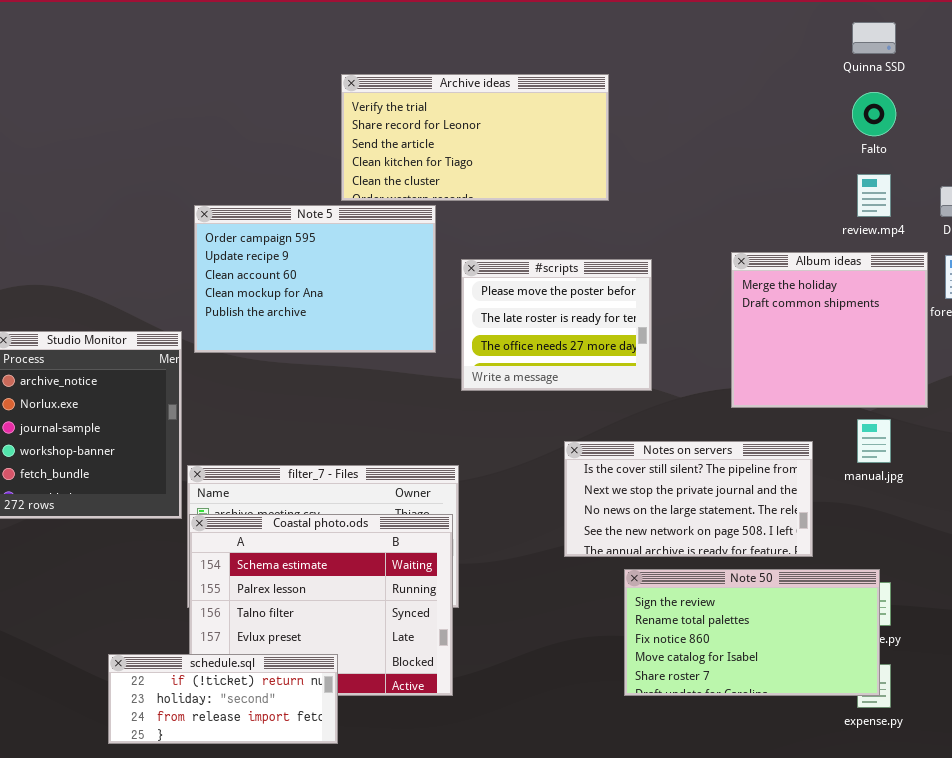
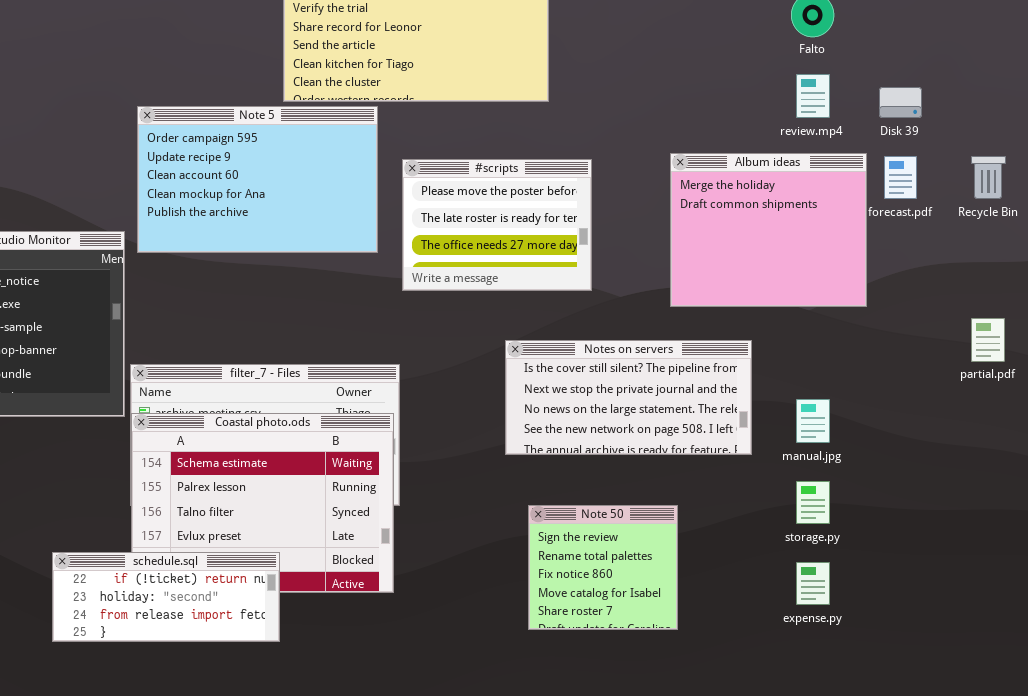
manual.jpg: [857,419,891,463] -> [796,399,830,443], moved
Note 50: [624,569,880,696] -> [528,505,678,630], moved, resized

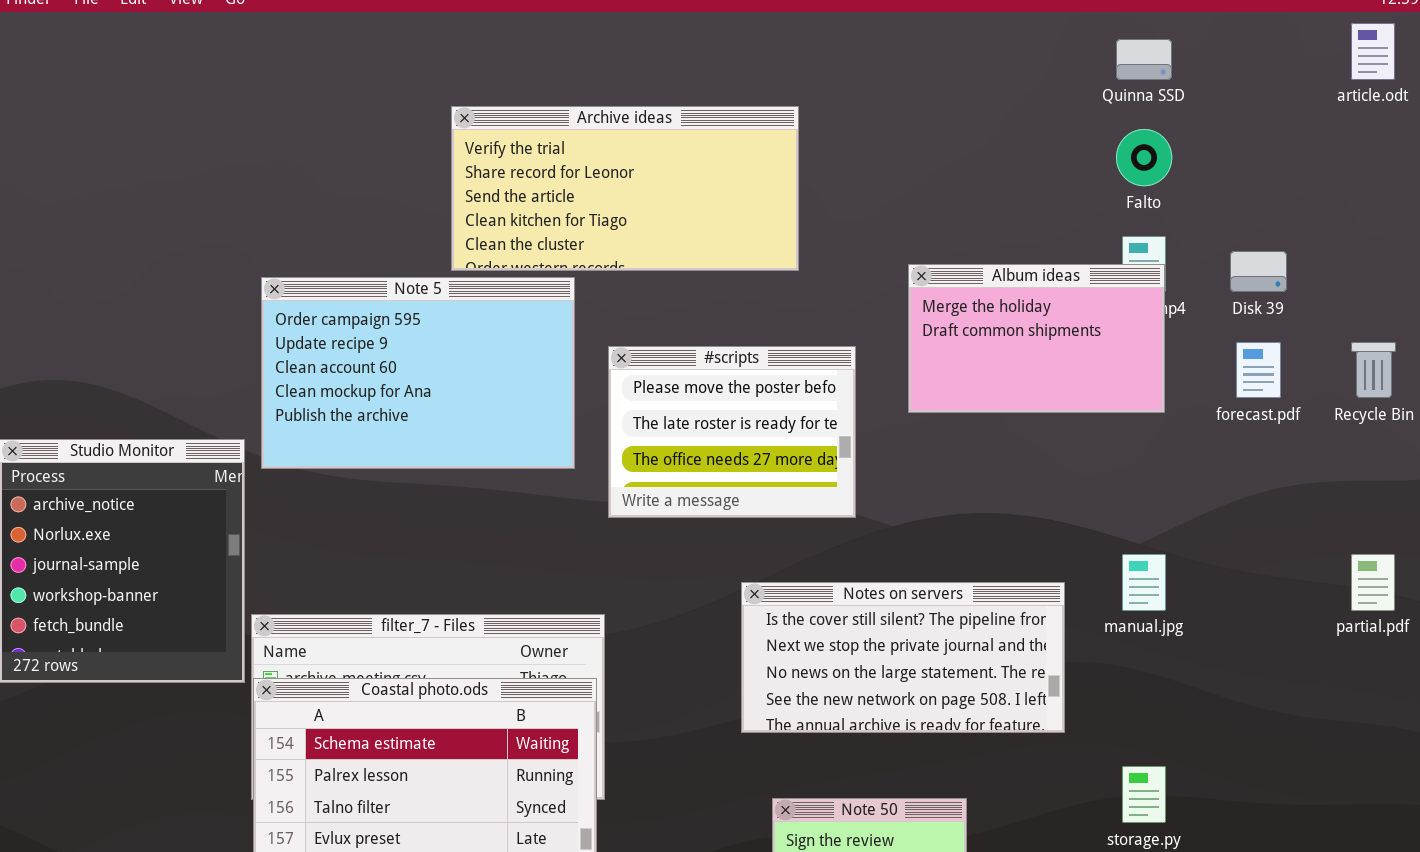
Album ideas: [670,153,867,307] -> [908,264,1165,413], moved, resized
manual.jpg: [796,399,830,443] -> [1122,554,1166,611], moved

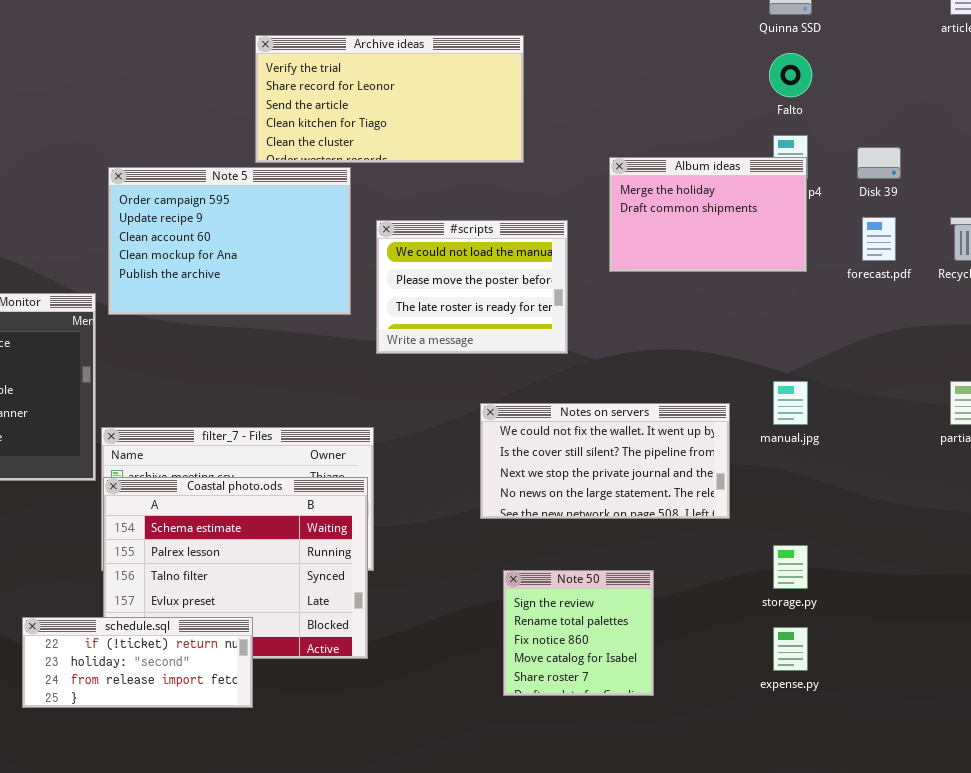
#scripts: [608,346,856,518] -> [376,220,568,354], scrolled up 1 row
Notes on servers: [741,582,1065,733] -> [480,403,730,519], scrolled up 1 row

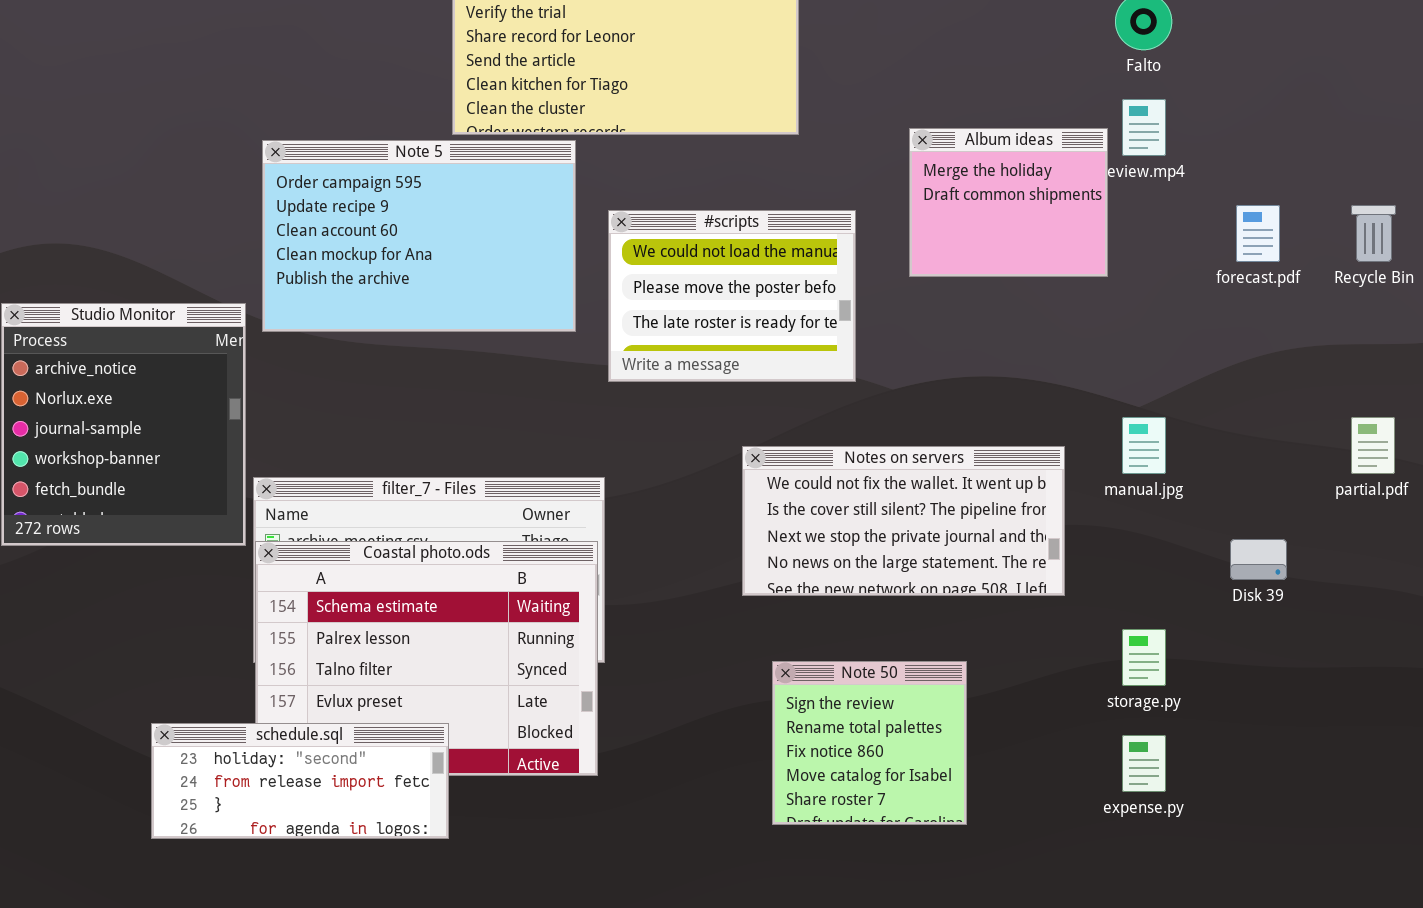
Disk 39: [857,147,901,179] -> [1230,539,1287,580], moved
Album ideas: [609,157,807,272] -> [909,128,1108,277], resized
schedule.sql: [22,617,253,708] -> [151,723,449,839], scrolled down 1 row

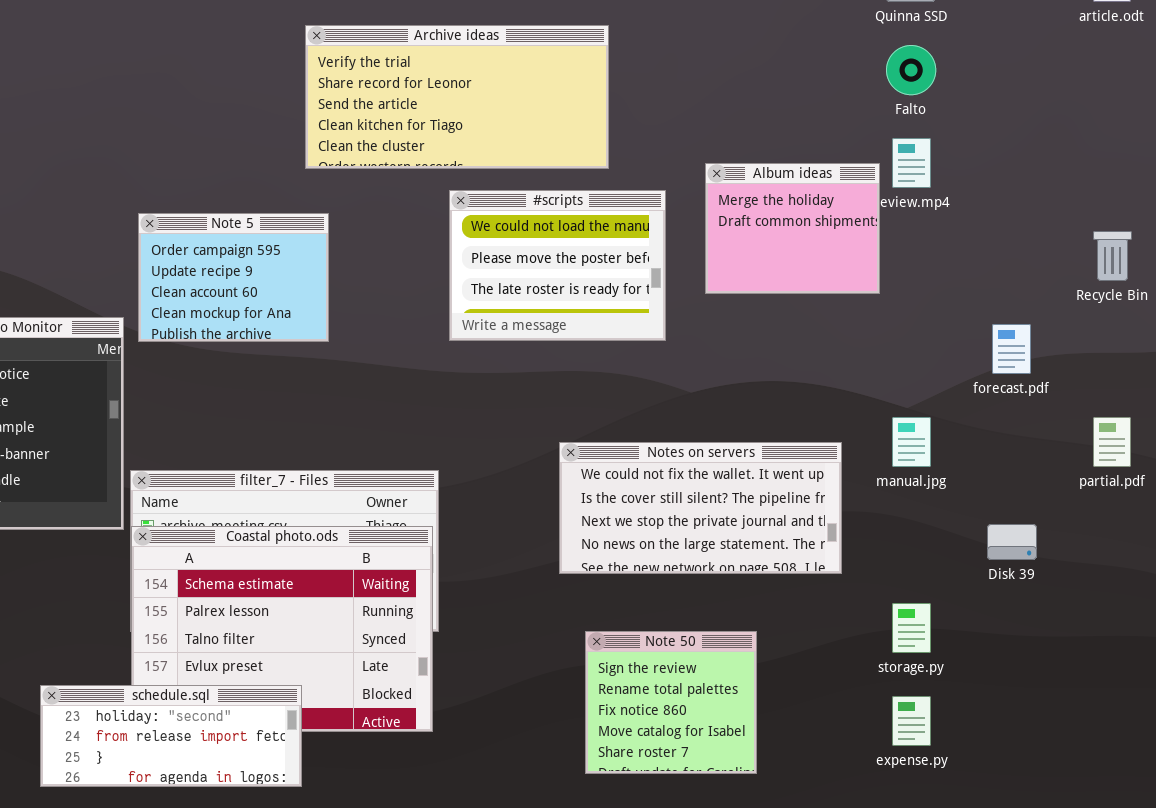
Note 5: [262,140,576,332] -> [138,213,329,342], resized
forecast.pdf: [1236,205,1280,262] -> [992,324,1031,374], moved
#scripts: [608,210,856,382] -> [449,190,666,341], moved

